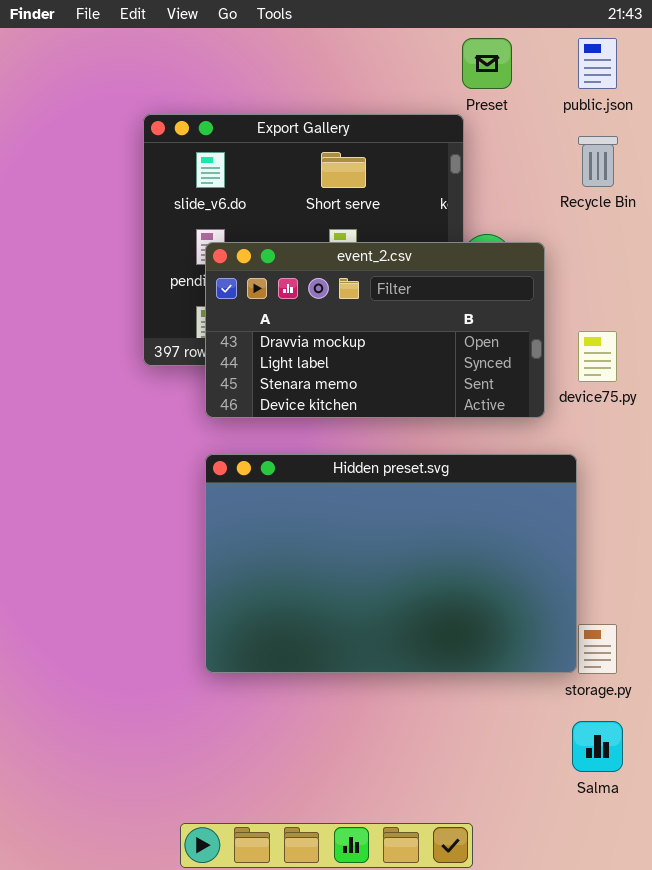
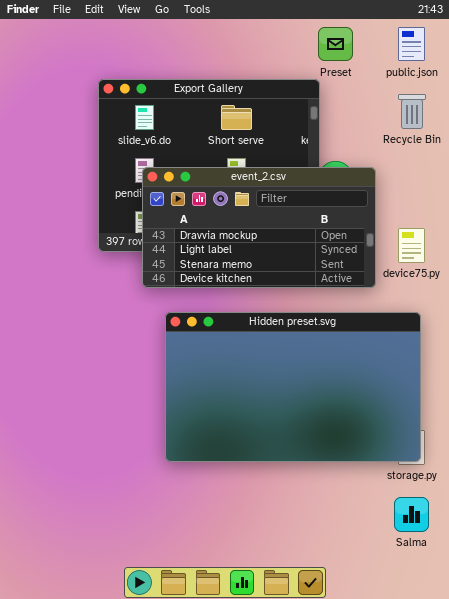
Hidden preset.svg: [205,454,577,673] -> [165,312,421,462], moved

